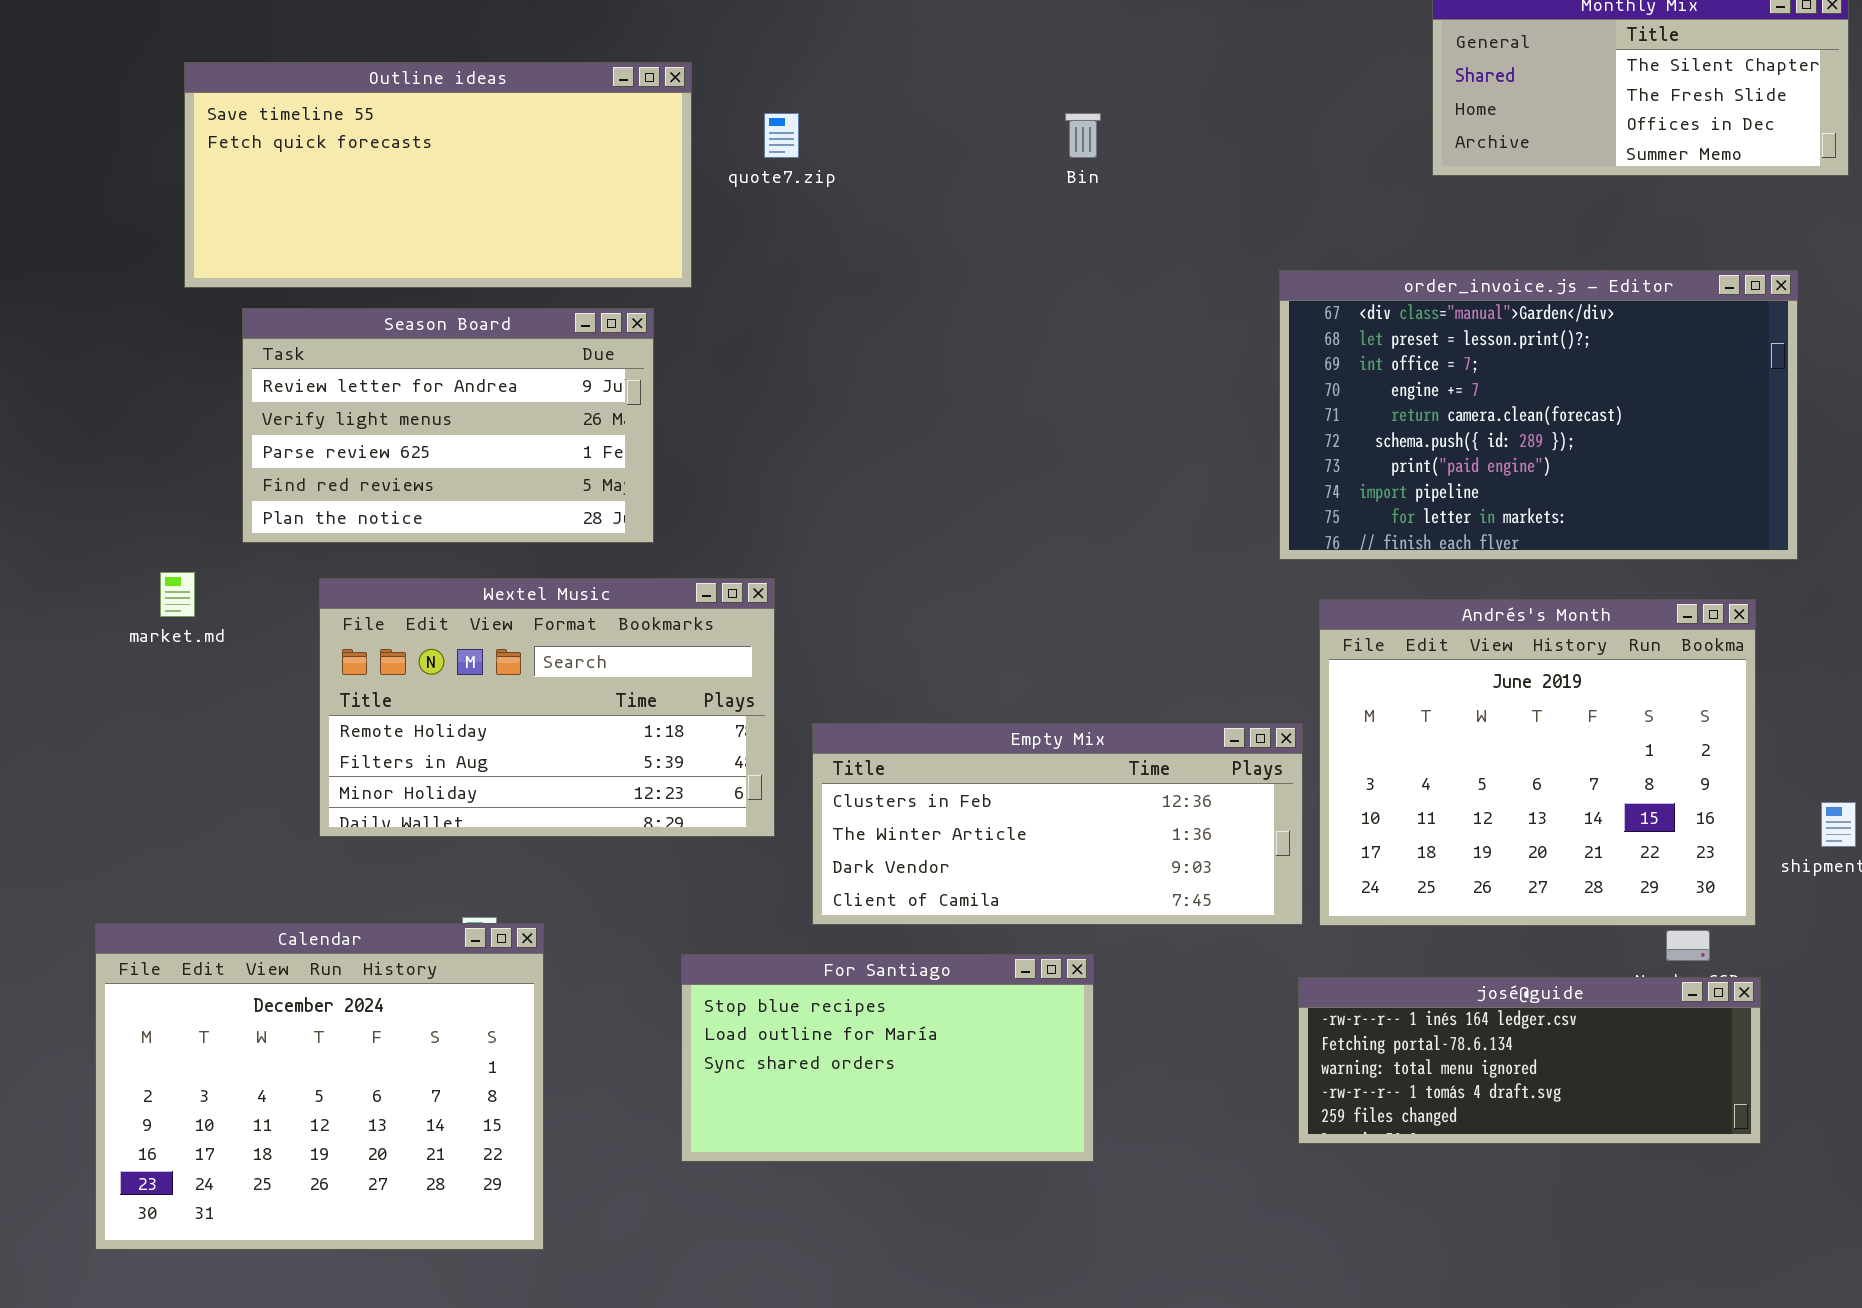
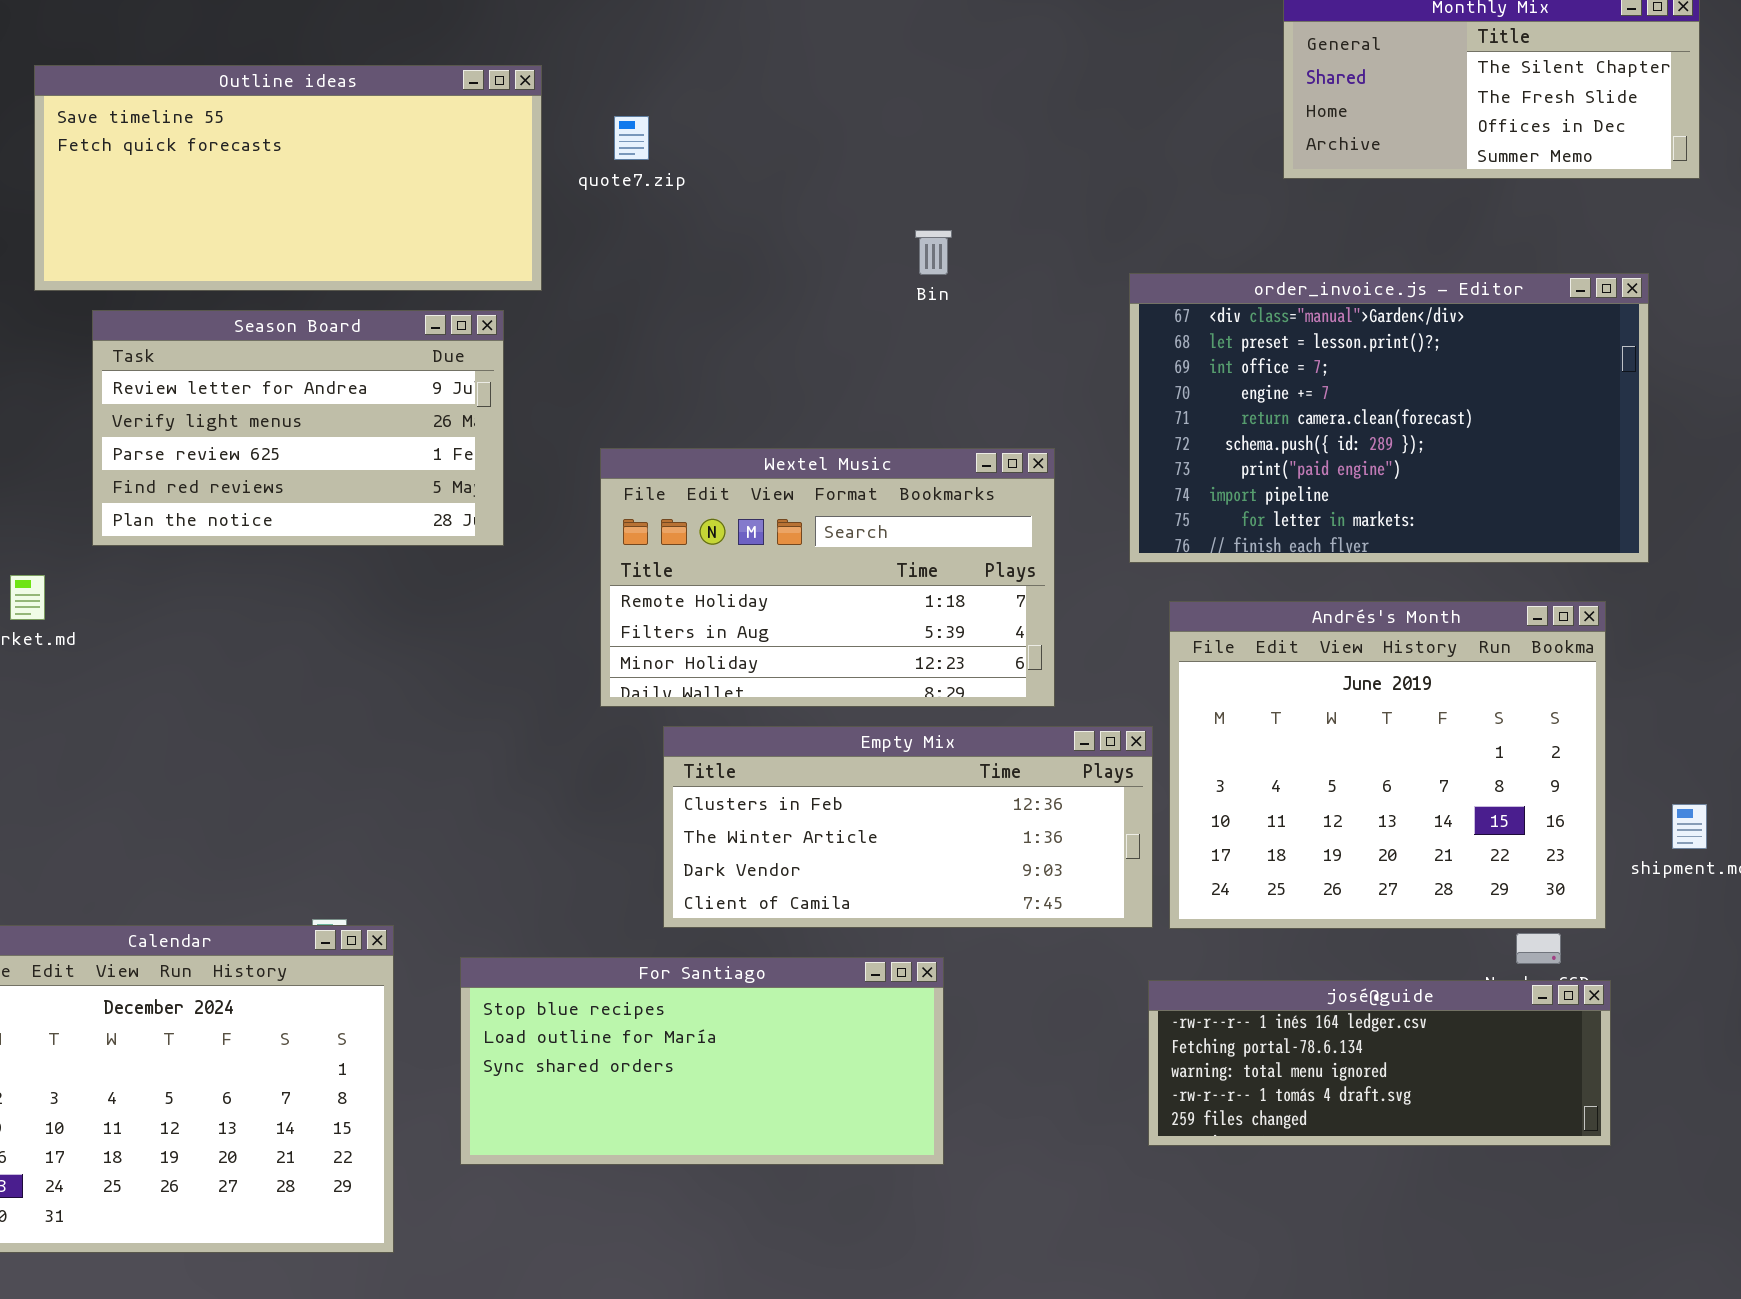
Bin: [1065,113,1101,158] -> [915,230,952,275], moved
Wextel Music: [319,578,775,837] -> [600,448,1055,707], moved
For Santiago: [681,954,1094,1162] -> [460,957,944,1165], resized

